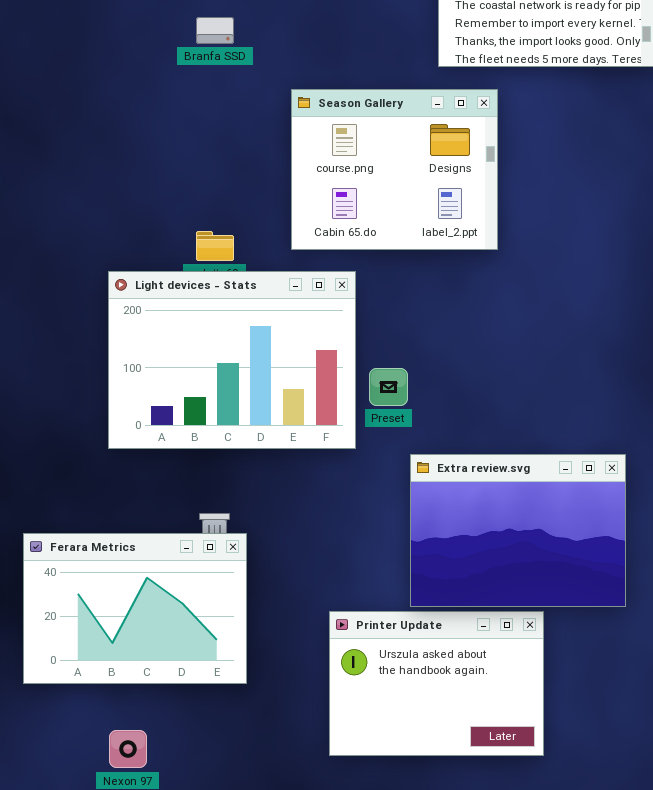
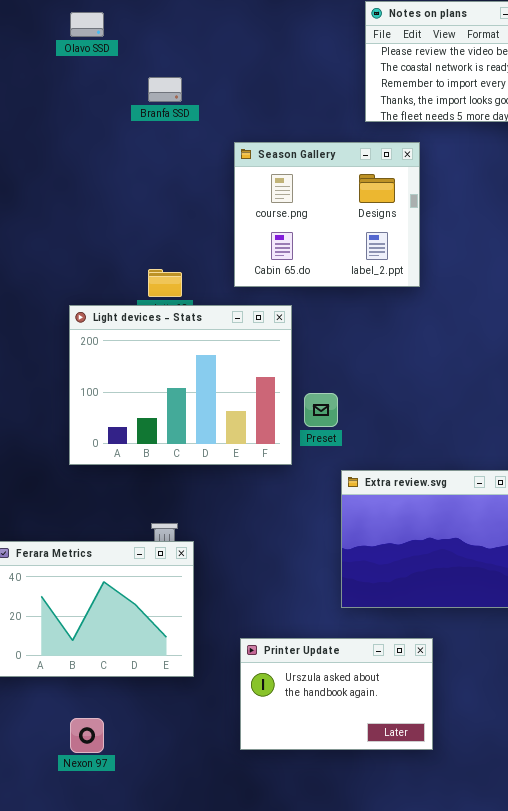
Printer Update: [329,611,544,756] -> [240,638,433,750], moved, resized

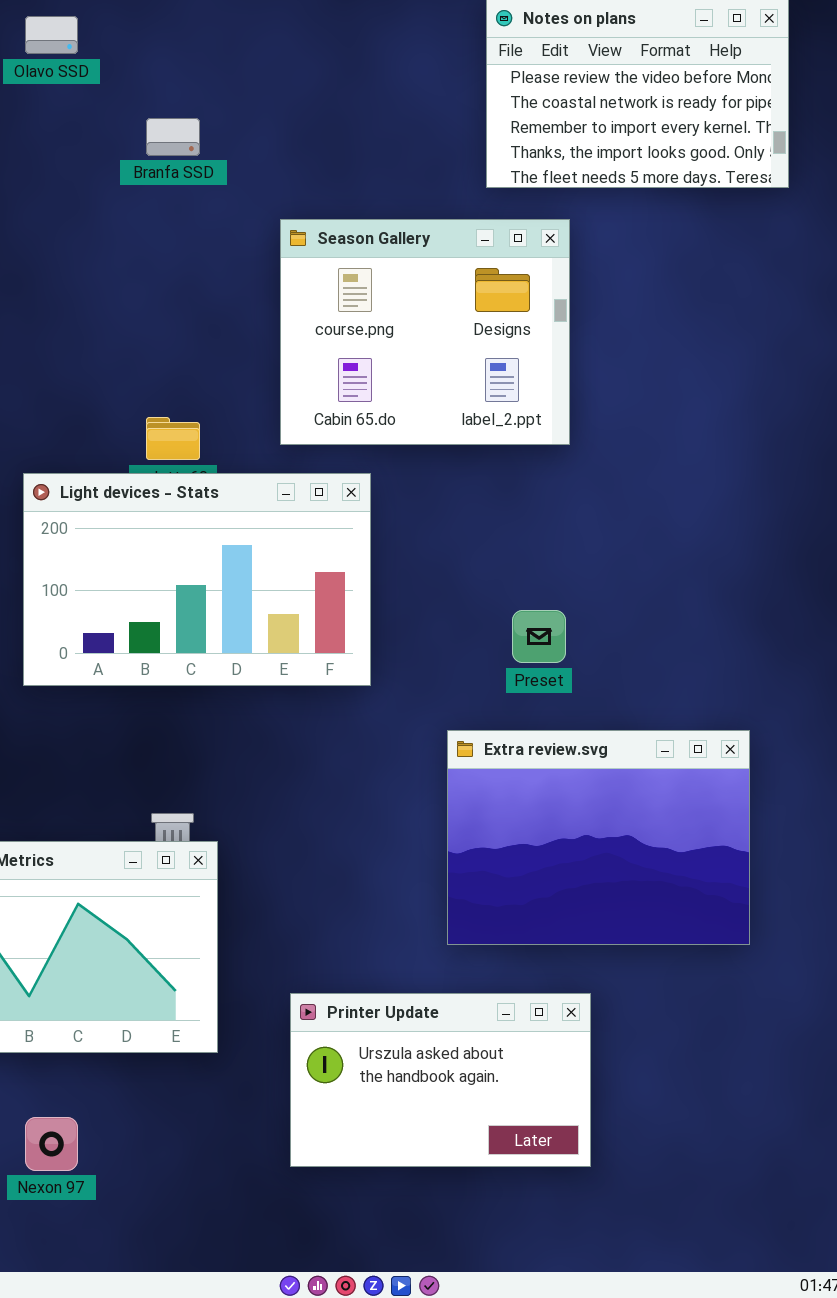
Light devices - Stats: [69,305,292,465] -> [23,473,371,686], resized
Preset: [304,393,338,427] -> [512,610,566,663], moved

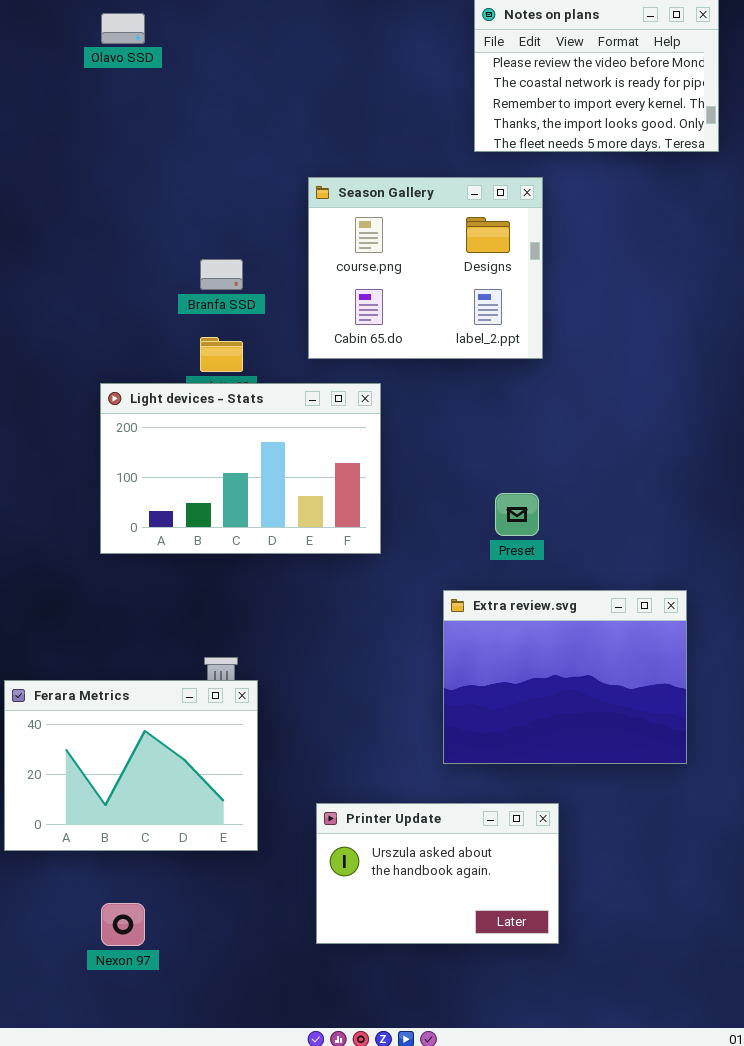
Branfa SSD: [146,118,200,156] -> [200,259,243,290], moved

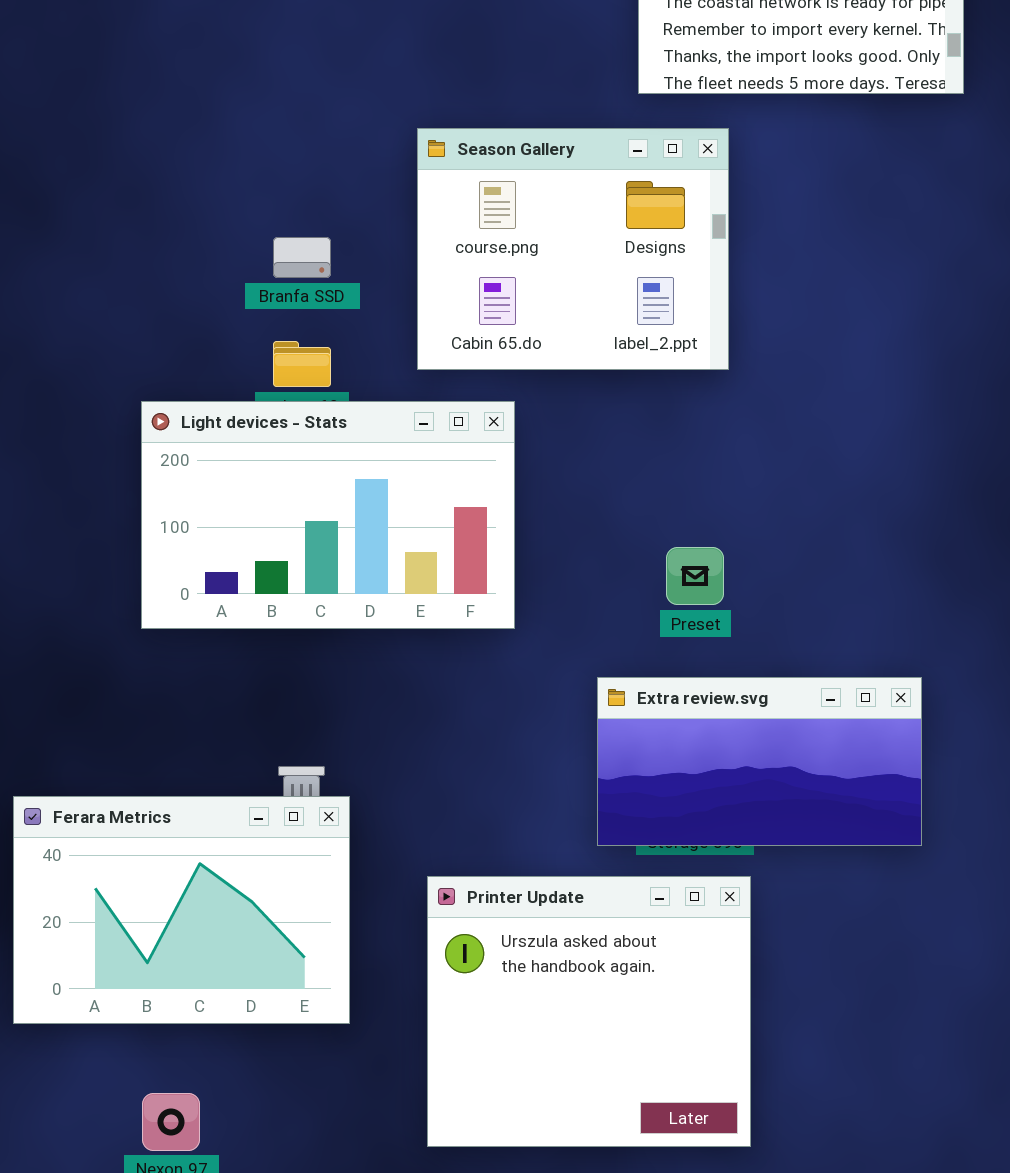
Extra review.svg: [443,590,687,764] -> [597,677,922,846], resized
Printer Update: [316,803,559,944] -> [427,876,751,1147], resized

